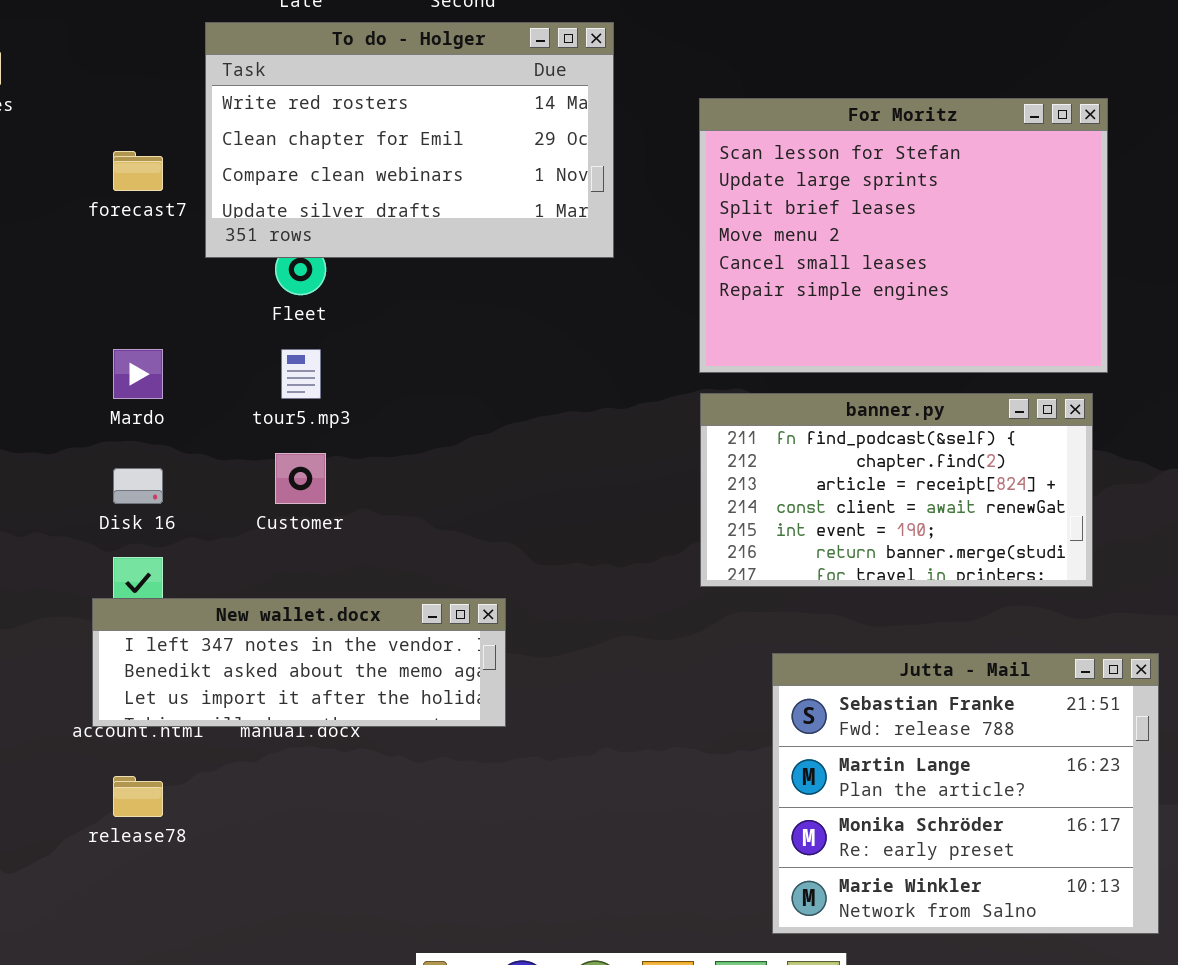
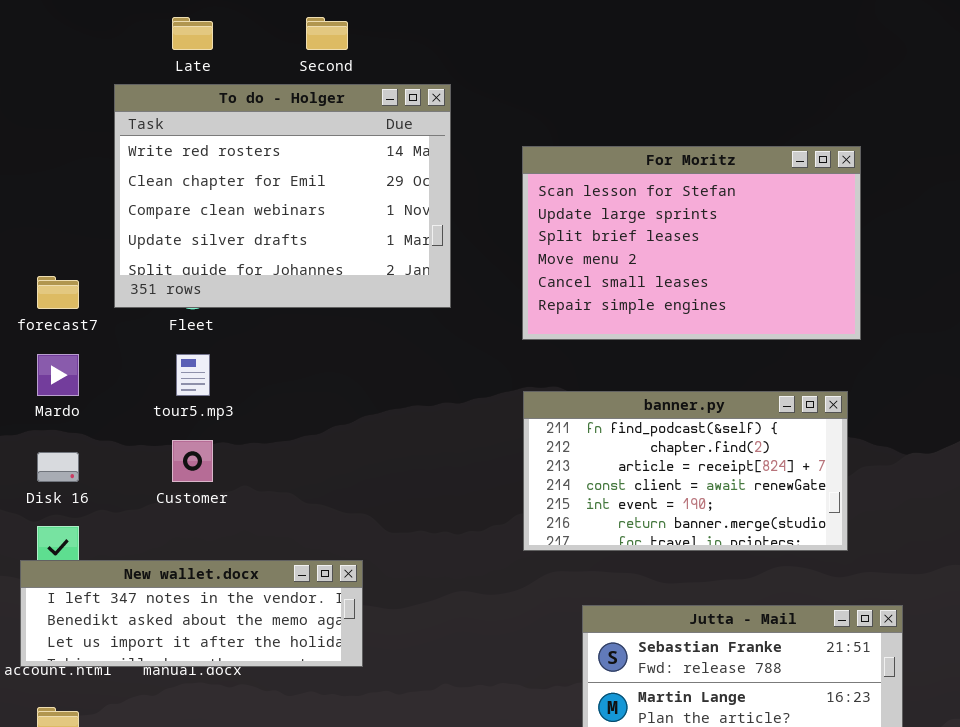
To do - Holger: [205,22,614,258] -> [114,84,451,308], resized
For Moritz: [699,98,1108,373] -> [522,146,861,340], resized
forecast7: [113,151,163,191] -> [37,276,79,309], moved

